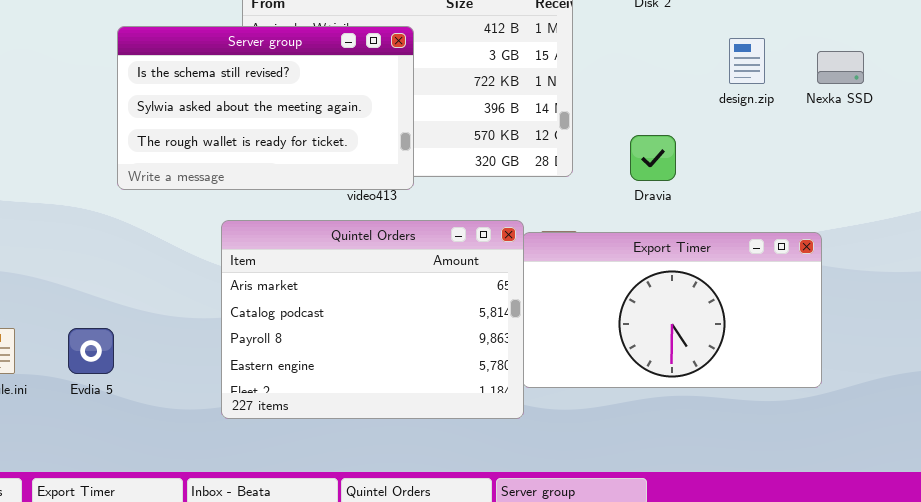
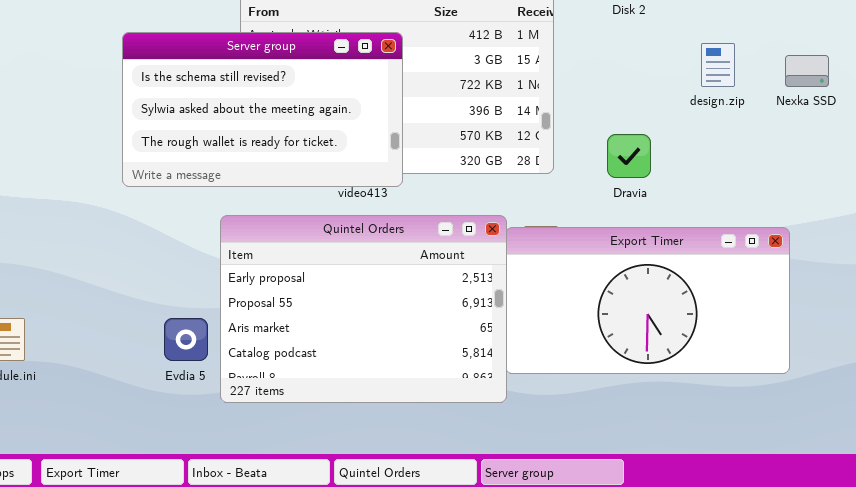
Quintel Orders: [221,220,524,419] -> [220,215,507,403], scrolled up 2 rows
Evdia 5: [68,328,114,374] -> [164,318,208,361], moved

